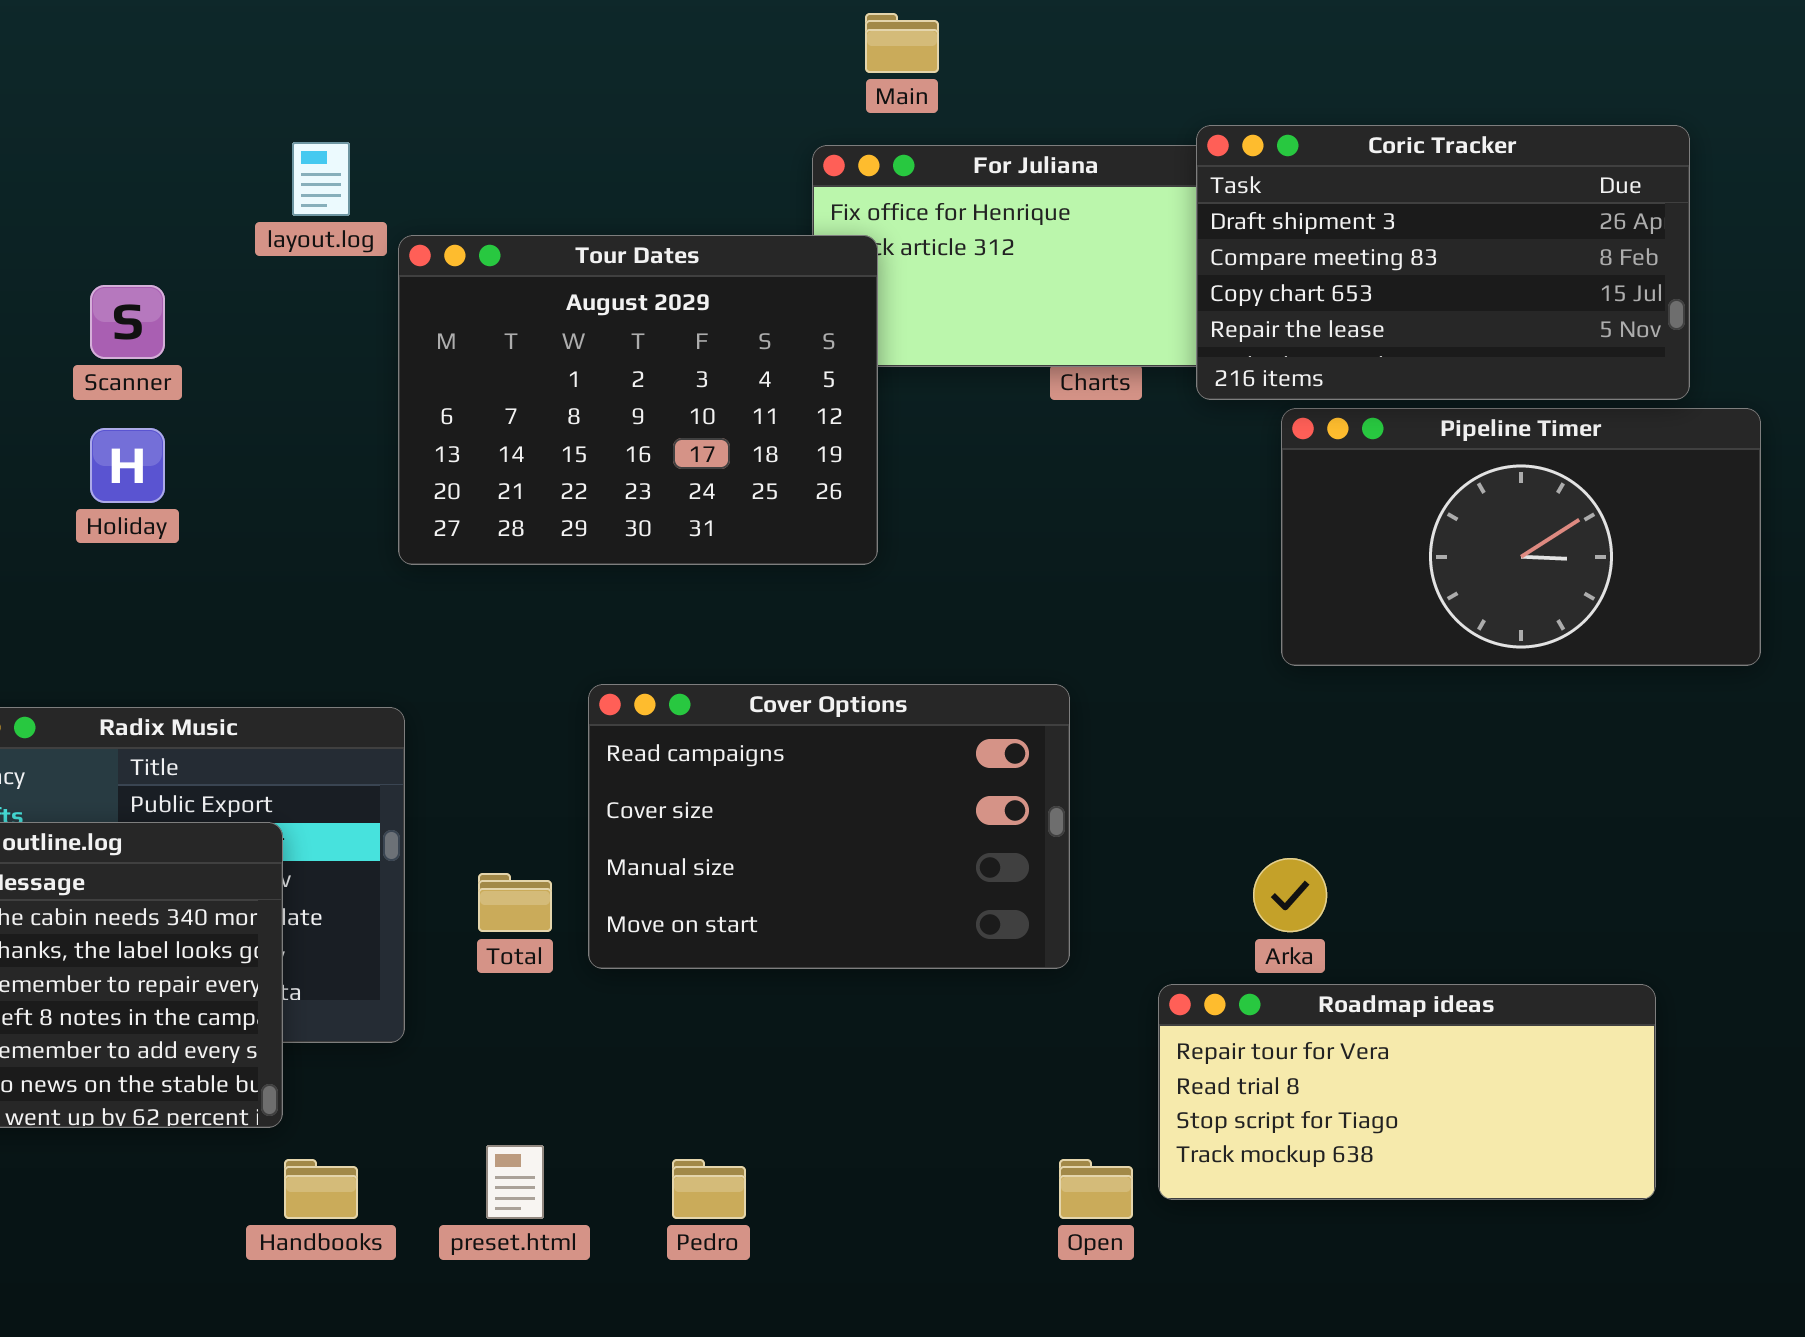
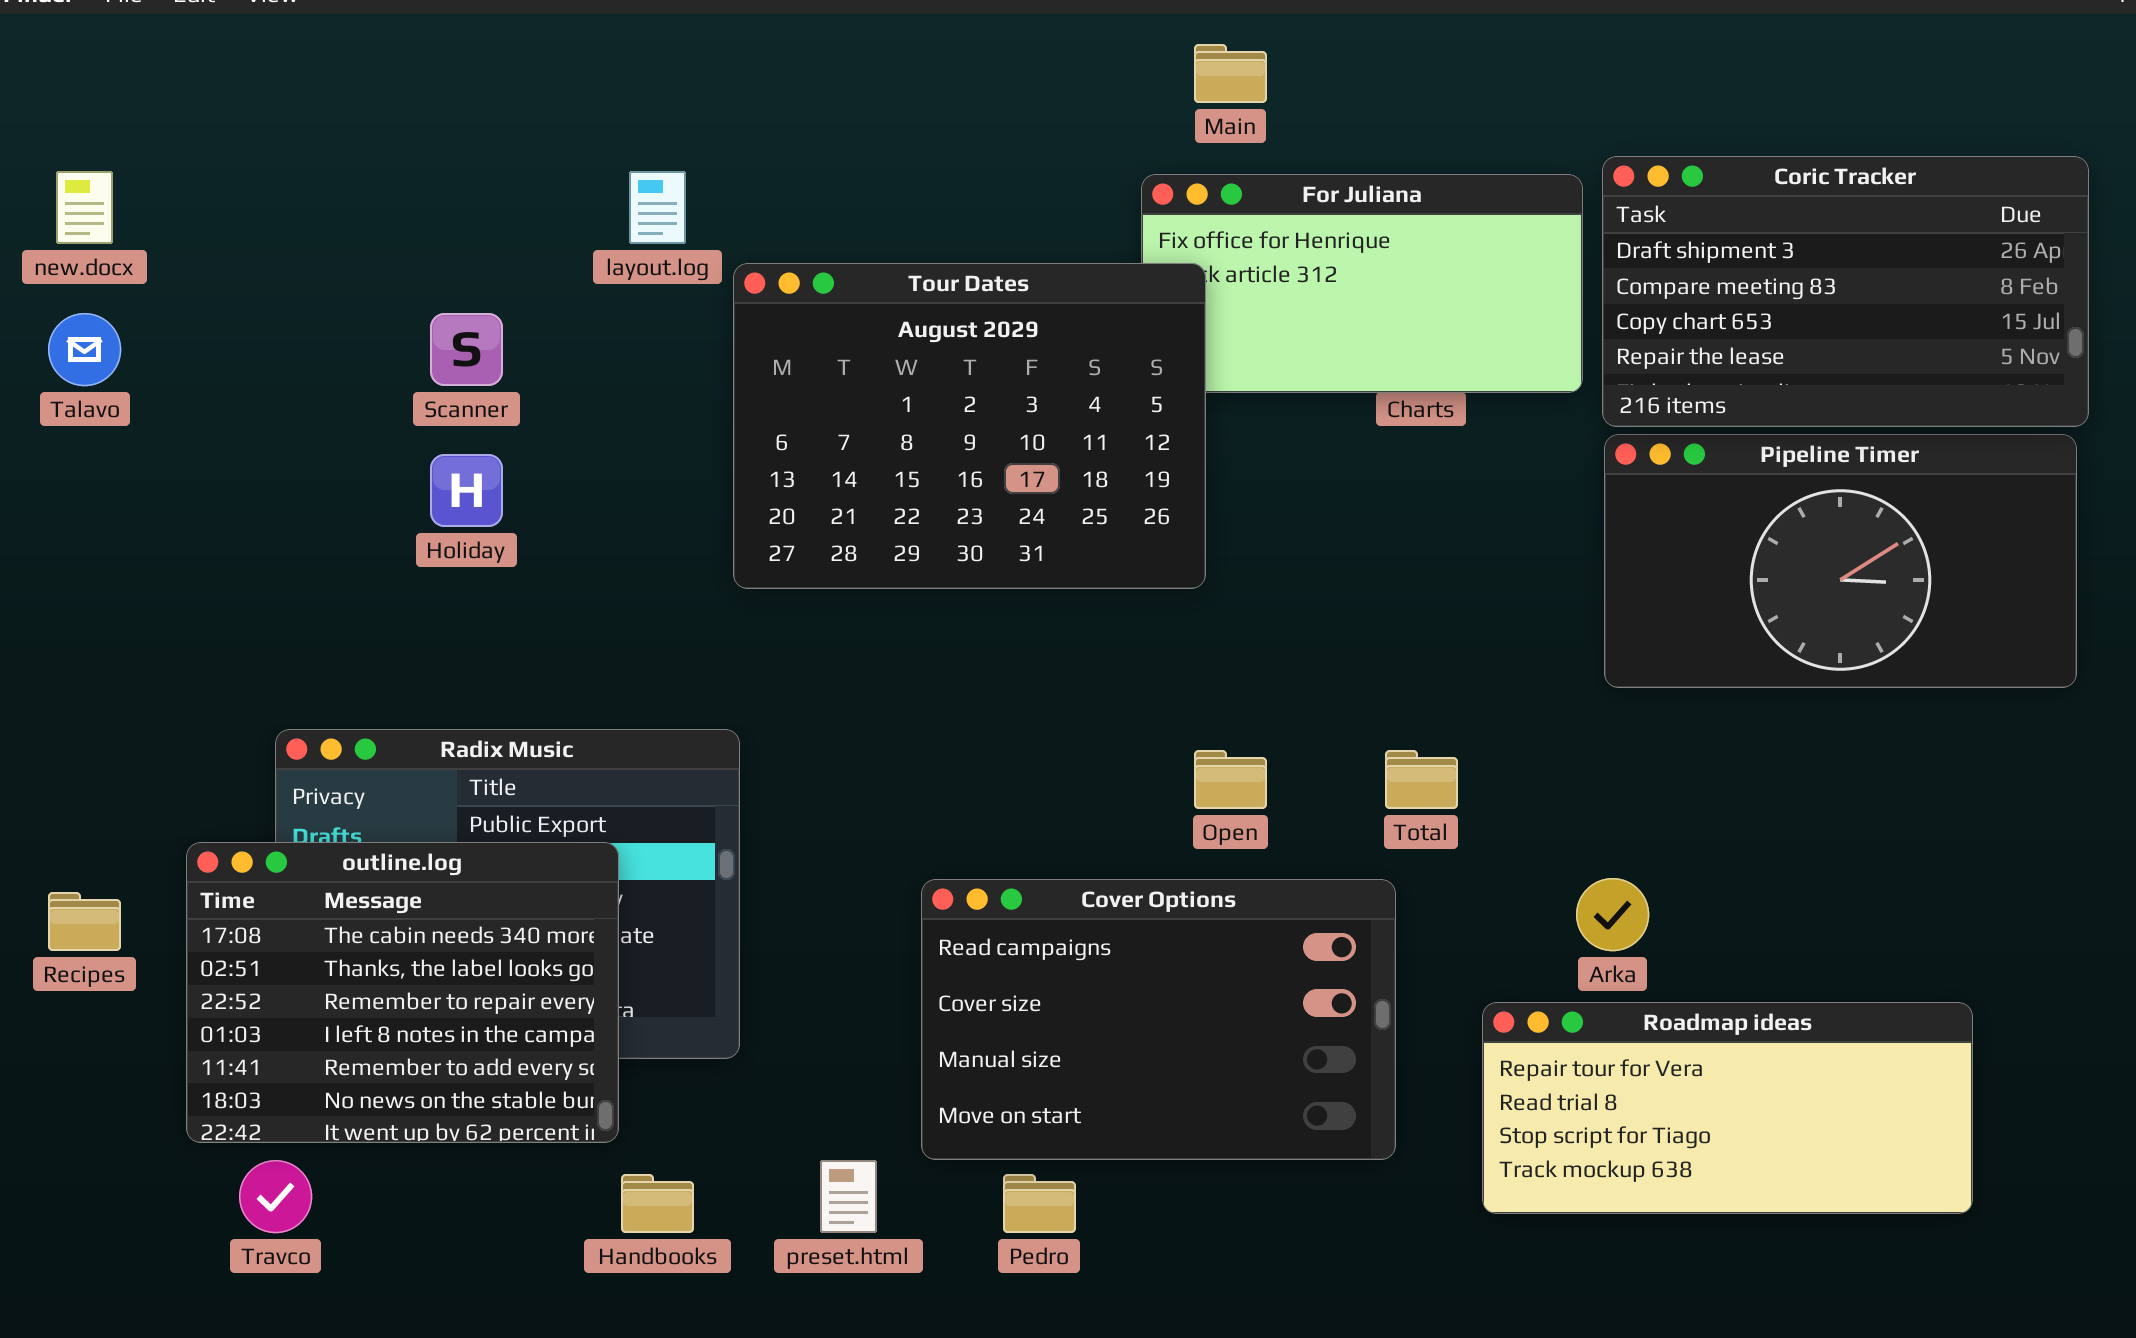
Coric Tracker: [1196,125,1690,400] -> [1602,156,2089,427], moved
Cover Options: [588,684,1070,969] -> [921,879,1396,1160], moved
Total: [478,873,552,932] -> [1385,750,1458,809], moved
Open: [1059,1159,1133,1219] -> [1194,750,1267,809], moved

